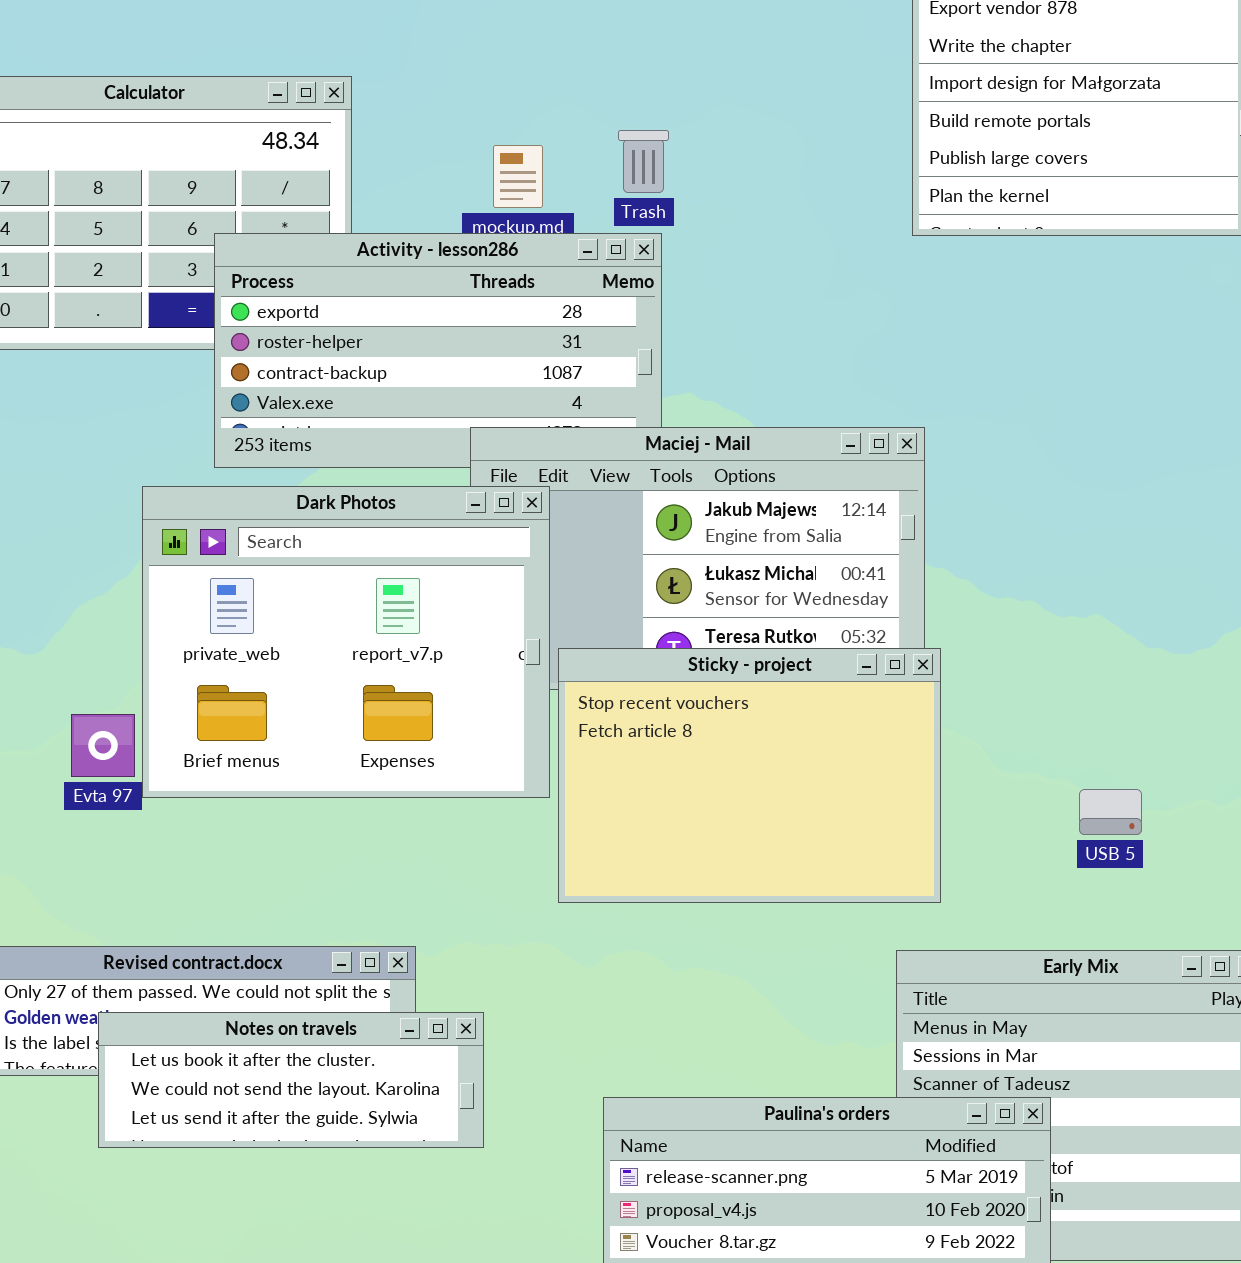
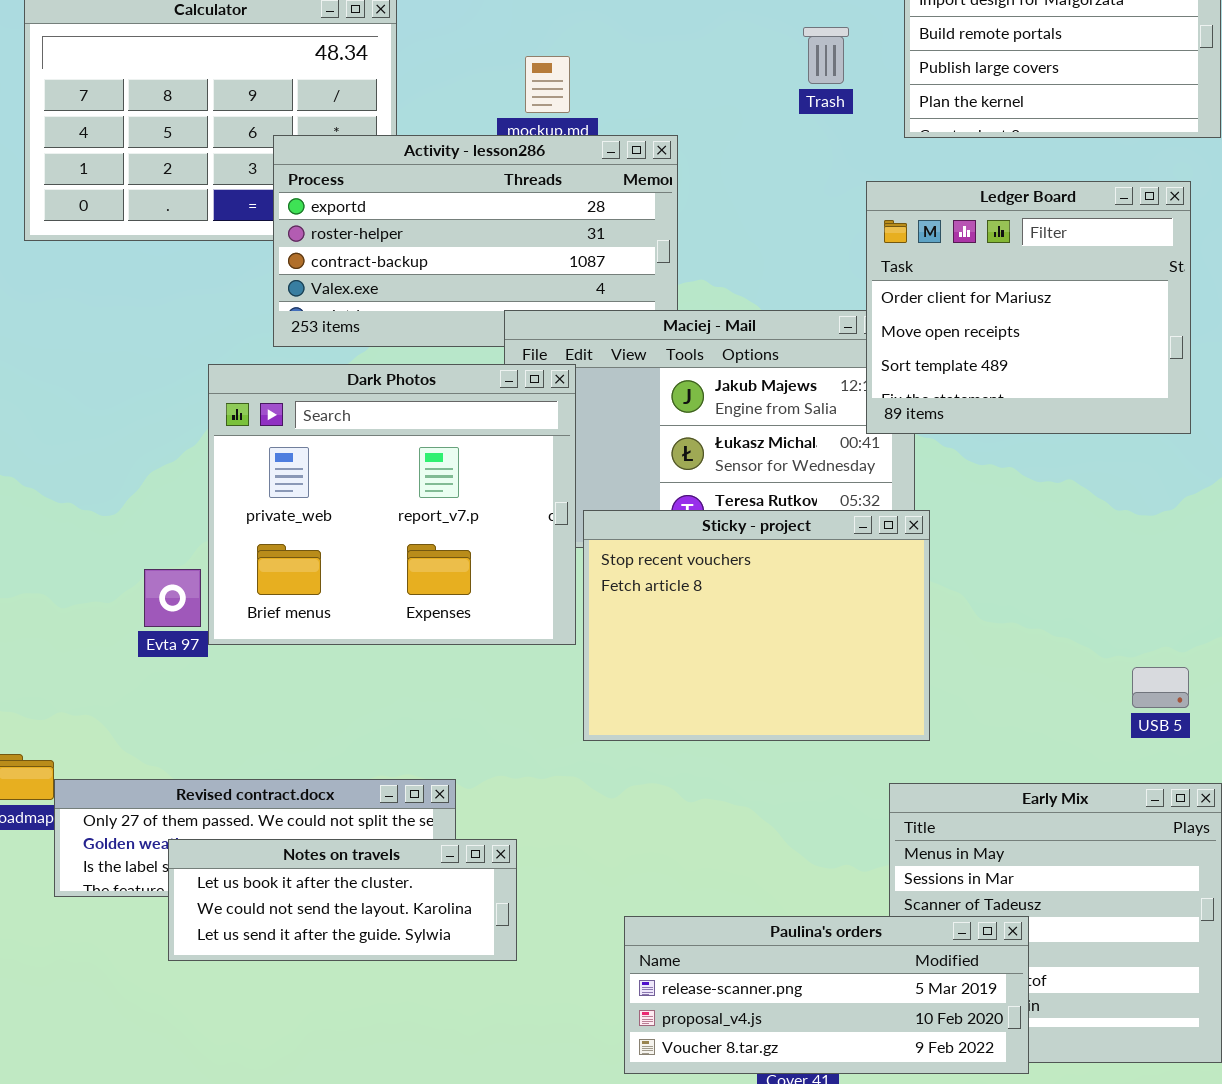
Trash: [618,130,669,193] -> [803,27,849,84], moved
Ledger Board: none -> [866,181,1191,434], opened
USB 5: [1079,789,1142,835] -> [1132,667,1189,708], moved

